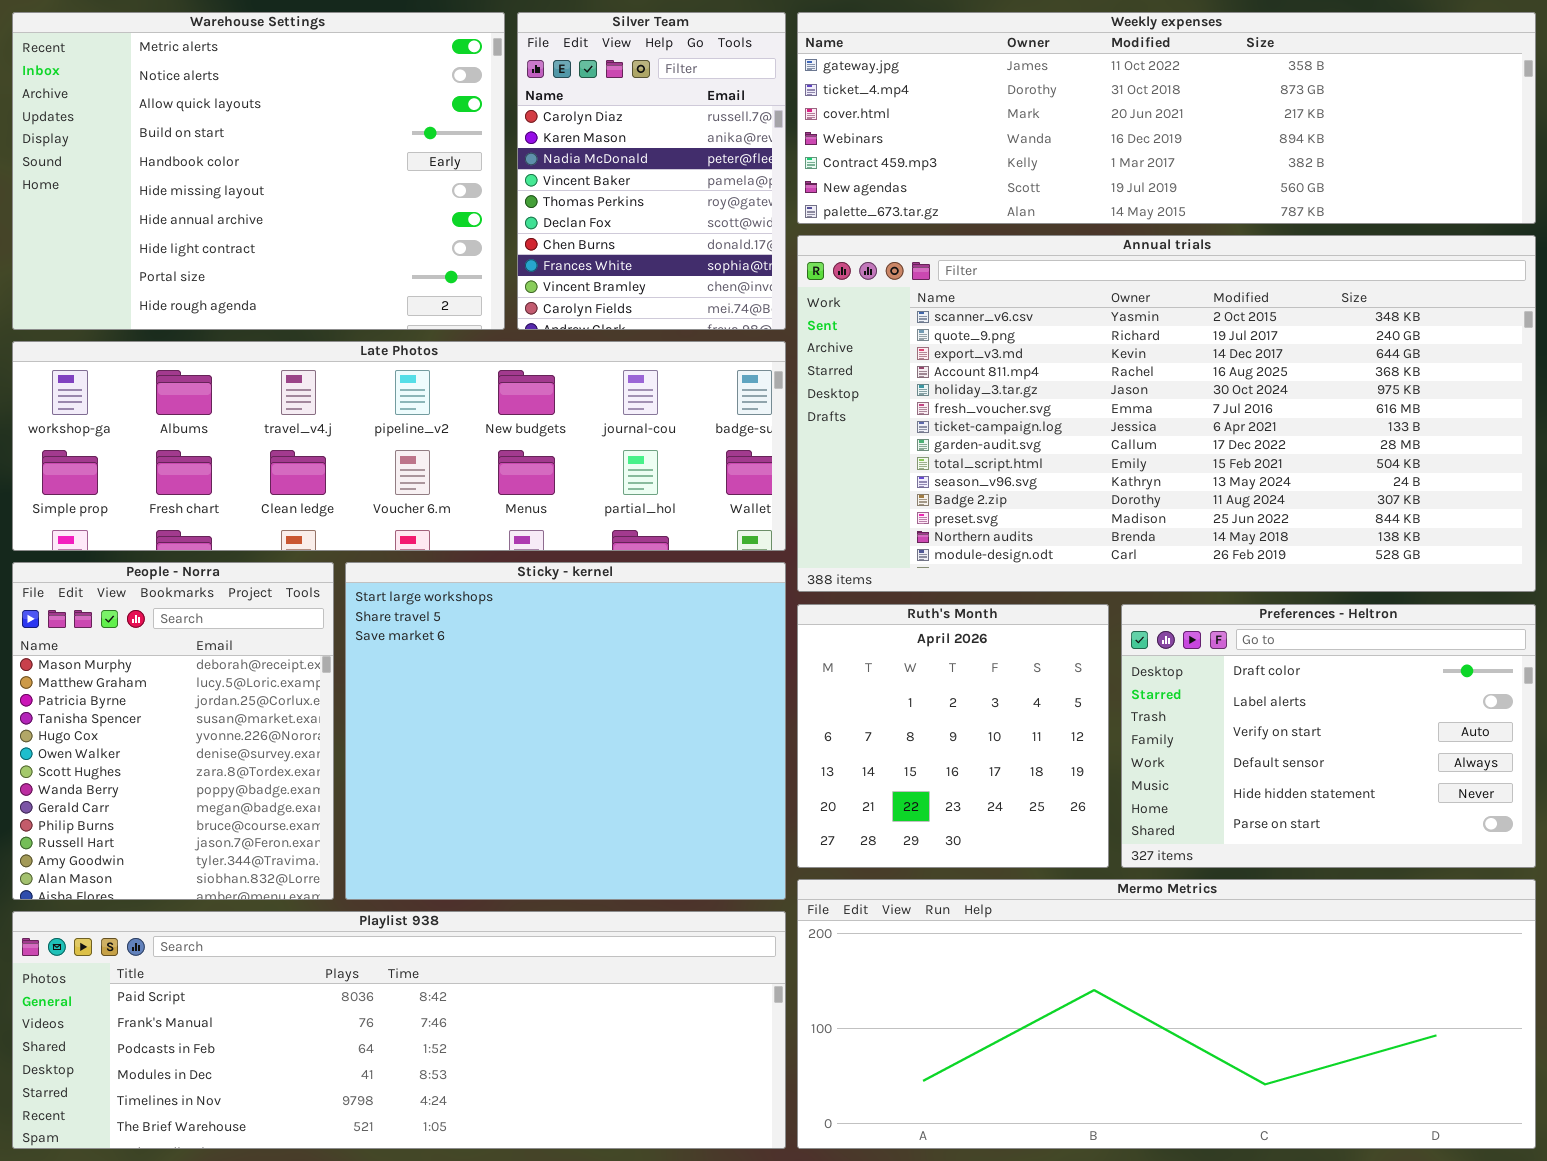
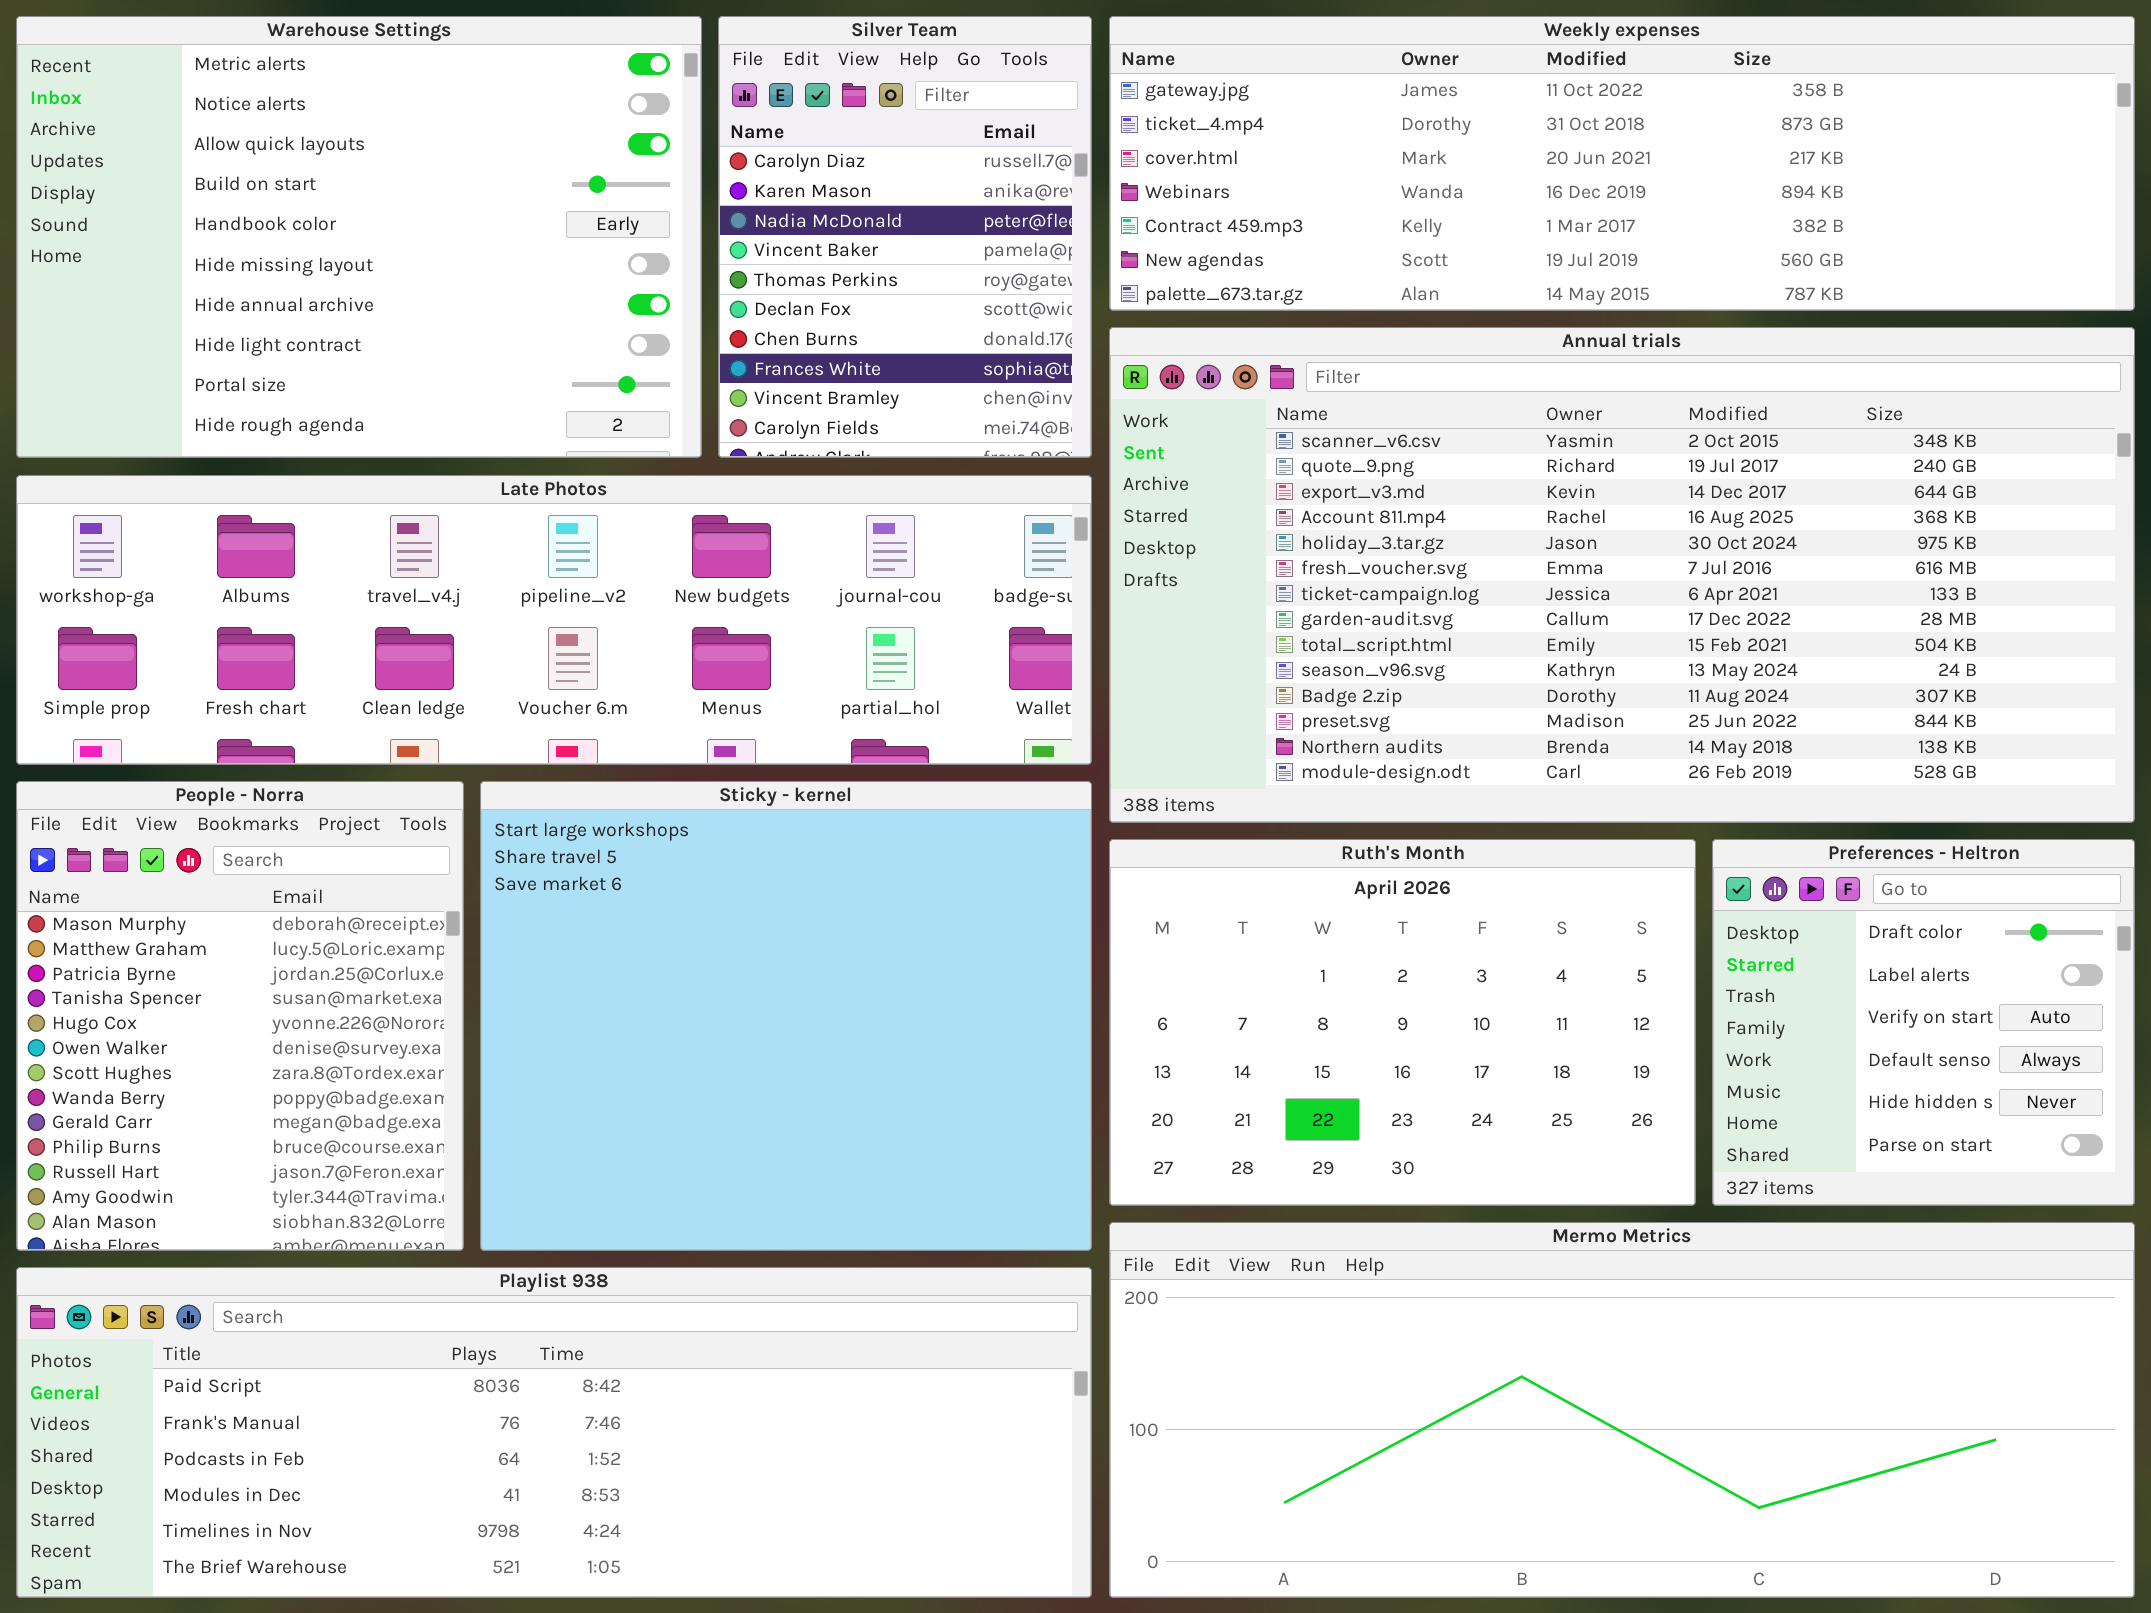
Ruth's Month: [797,604,1109,868] -> [1109,839,1696,1206], resized
Preferences - Heltron: [1121,604,1536,868] -> [1712,839,2135,1206], resized

